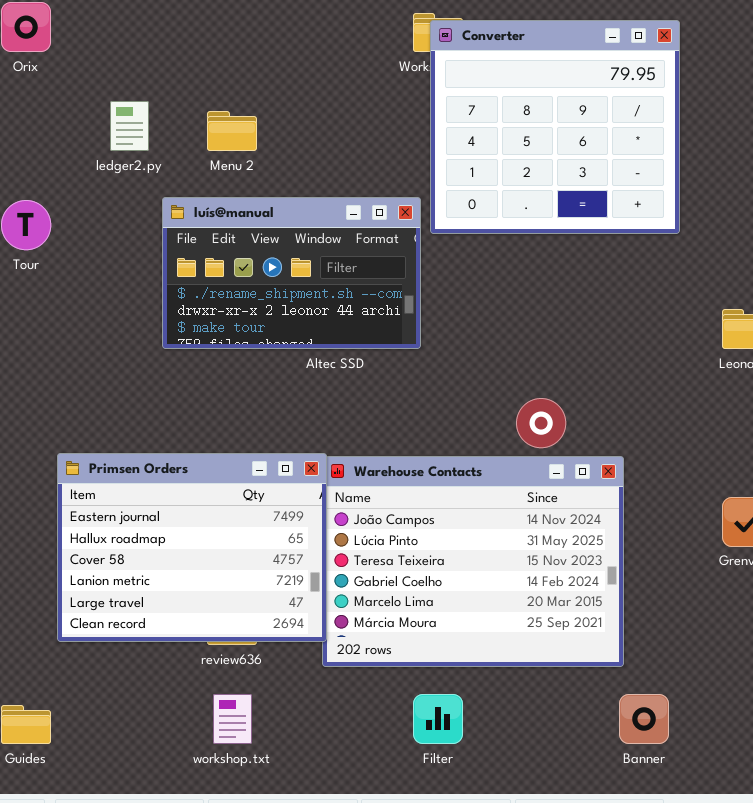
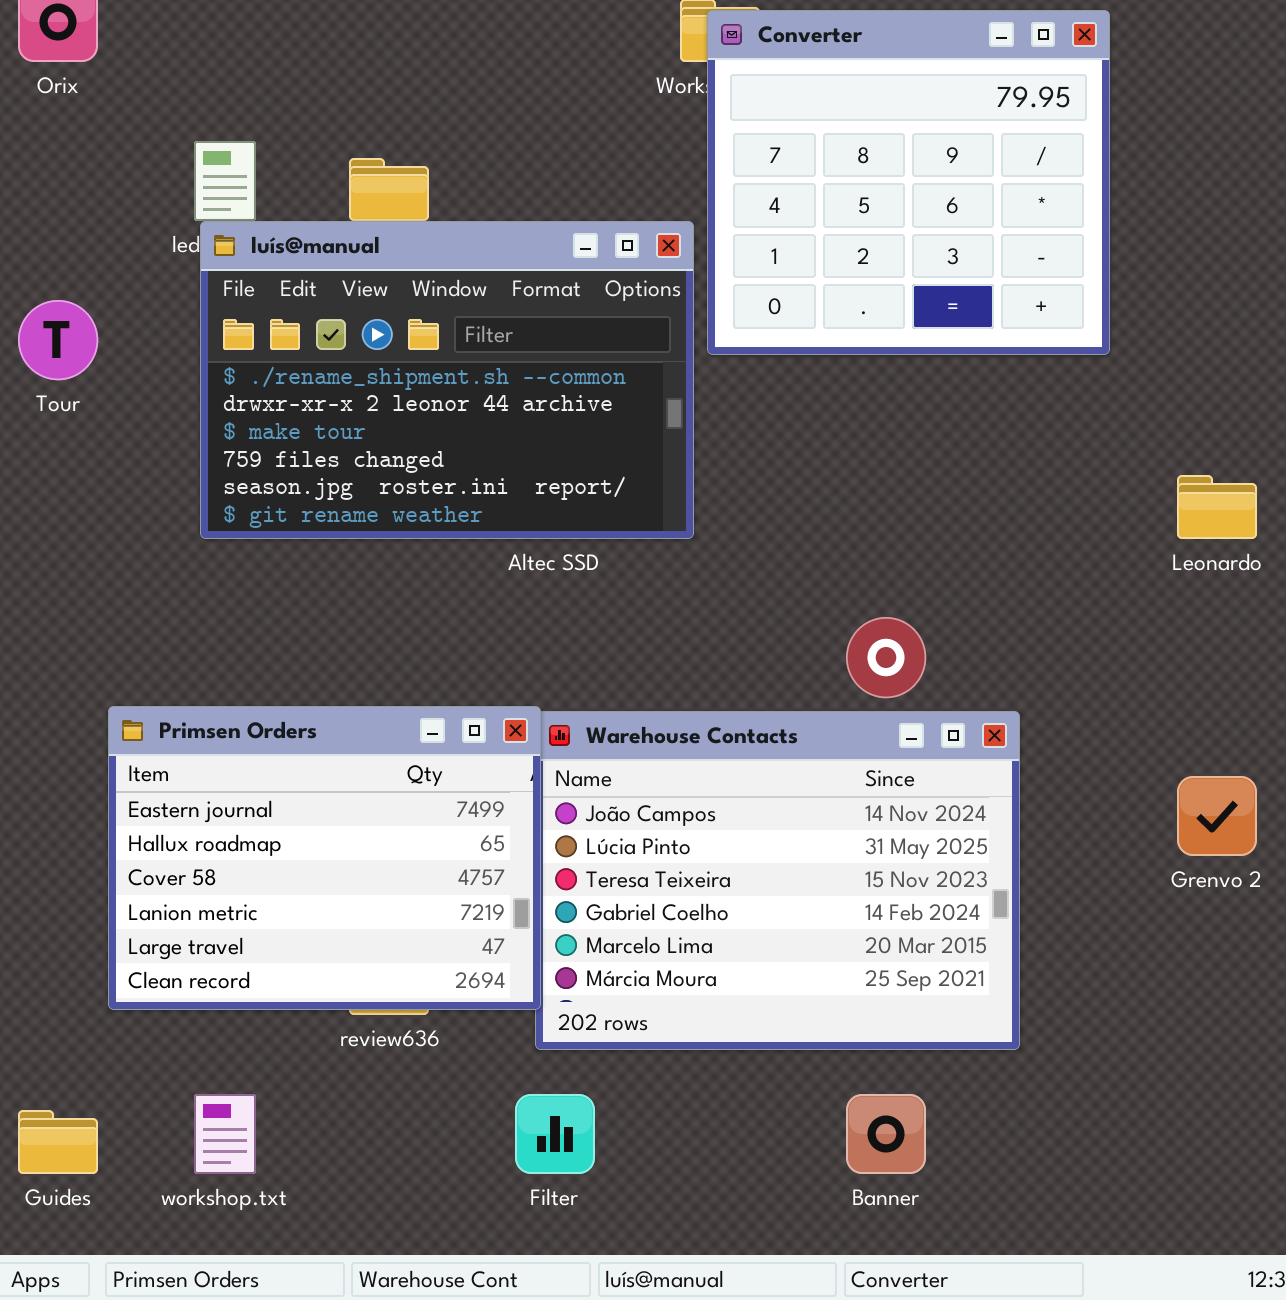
luís@manual: [162,197,421,349] -> [200,221,694,539], resized
workshop.txt: [213,694,252,744] -> [194,1094,256,1174], moved
Filter: [413,694,463,744] -> [515,1094,595,1174], moved
Banner: [619,694,669,744] -> [846,1094,926,1174], moved

